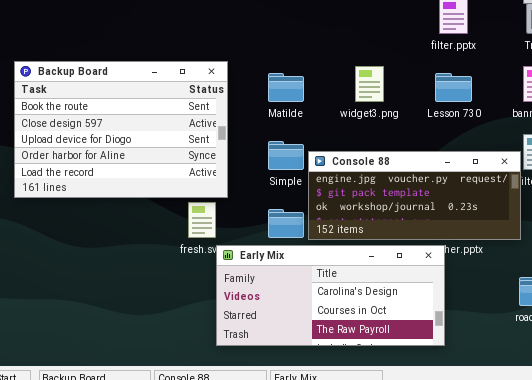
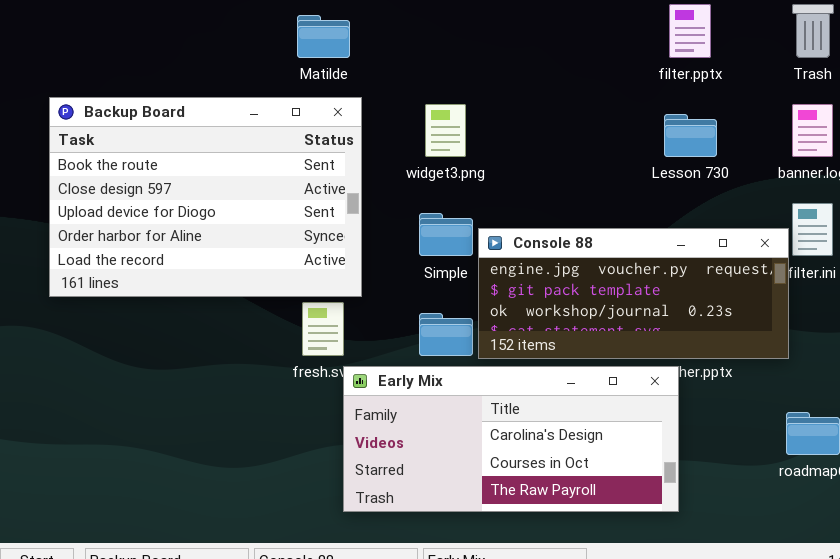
widget3.png: [355,66,384,102] -> [425,104,466,157], moved
Matilde: [268,73,304,102] -> [297,15,350,58], moved

